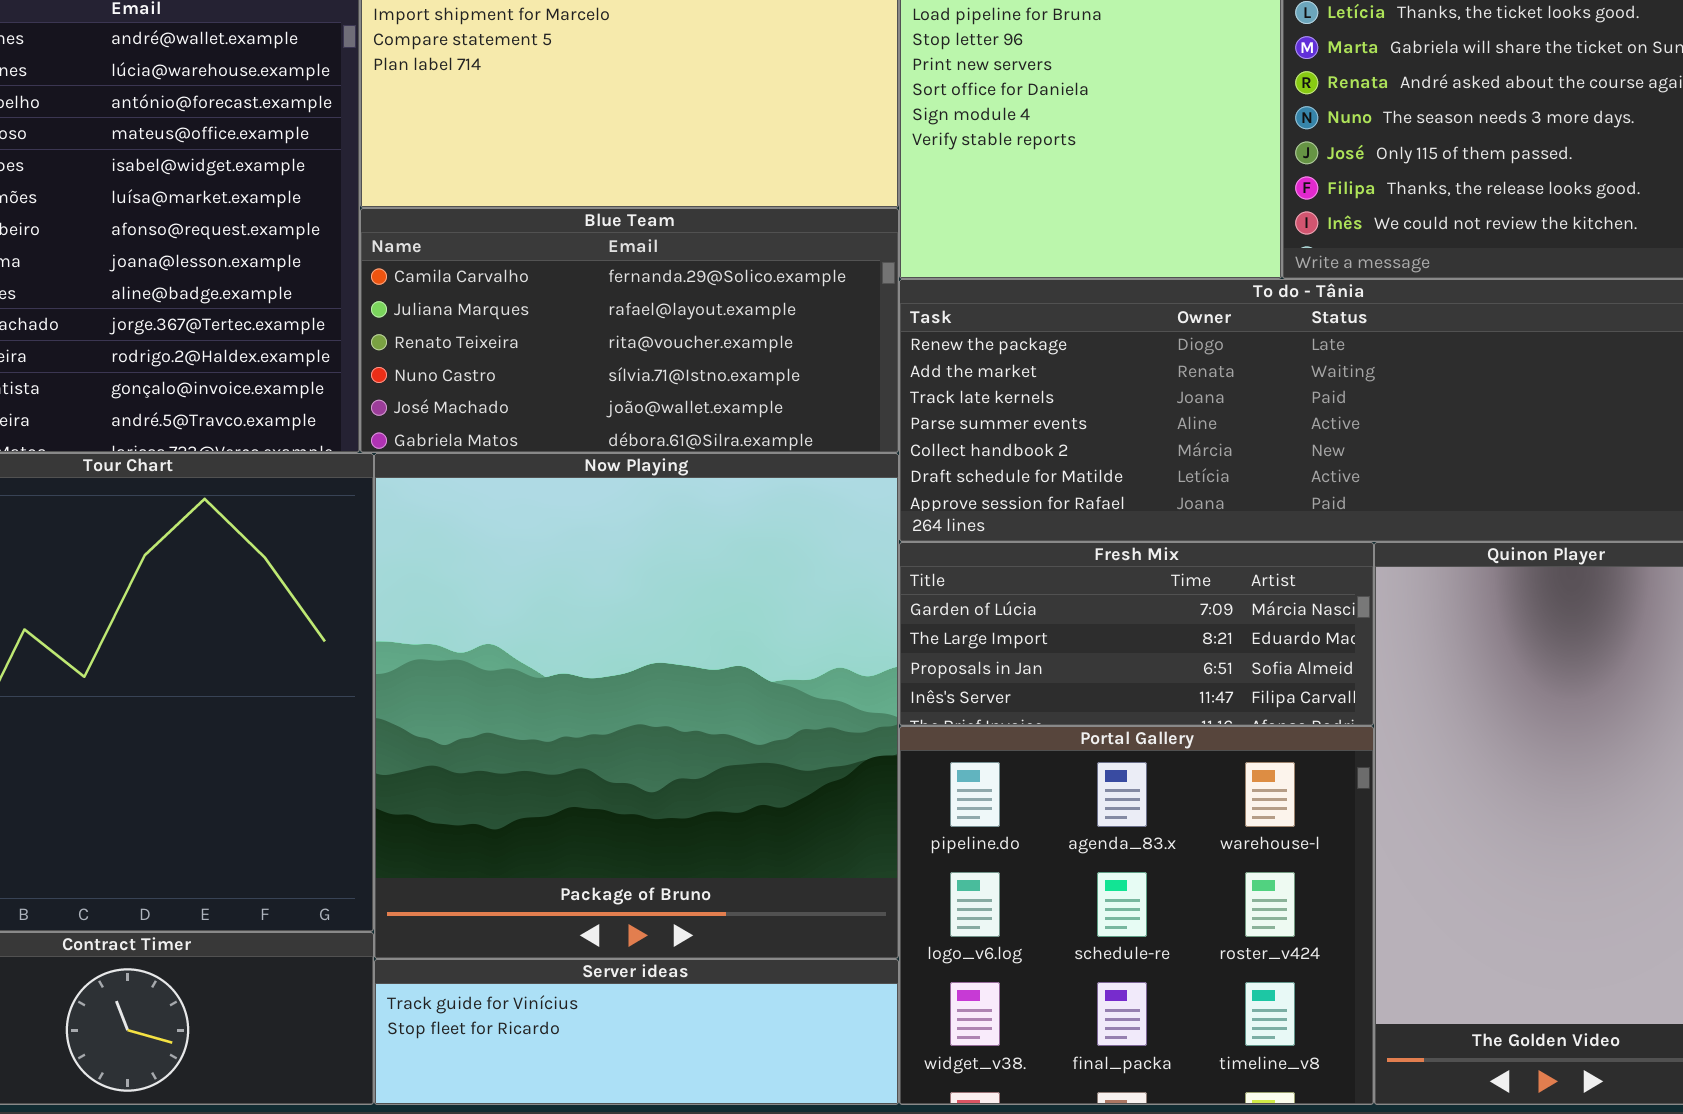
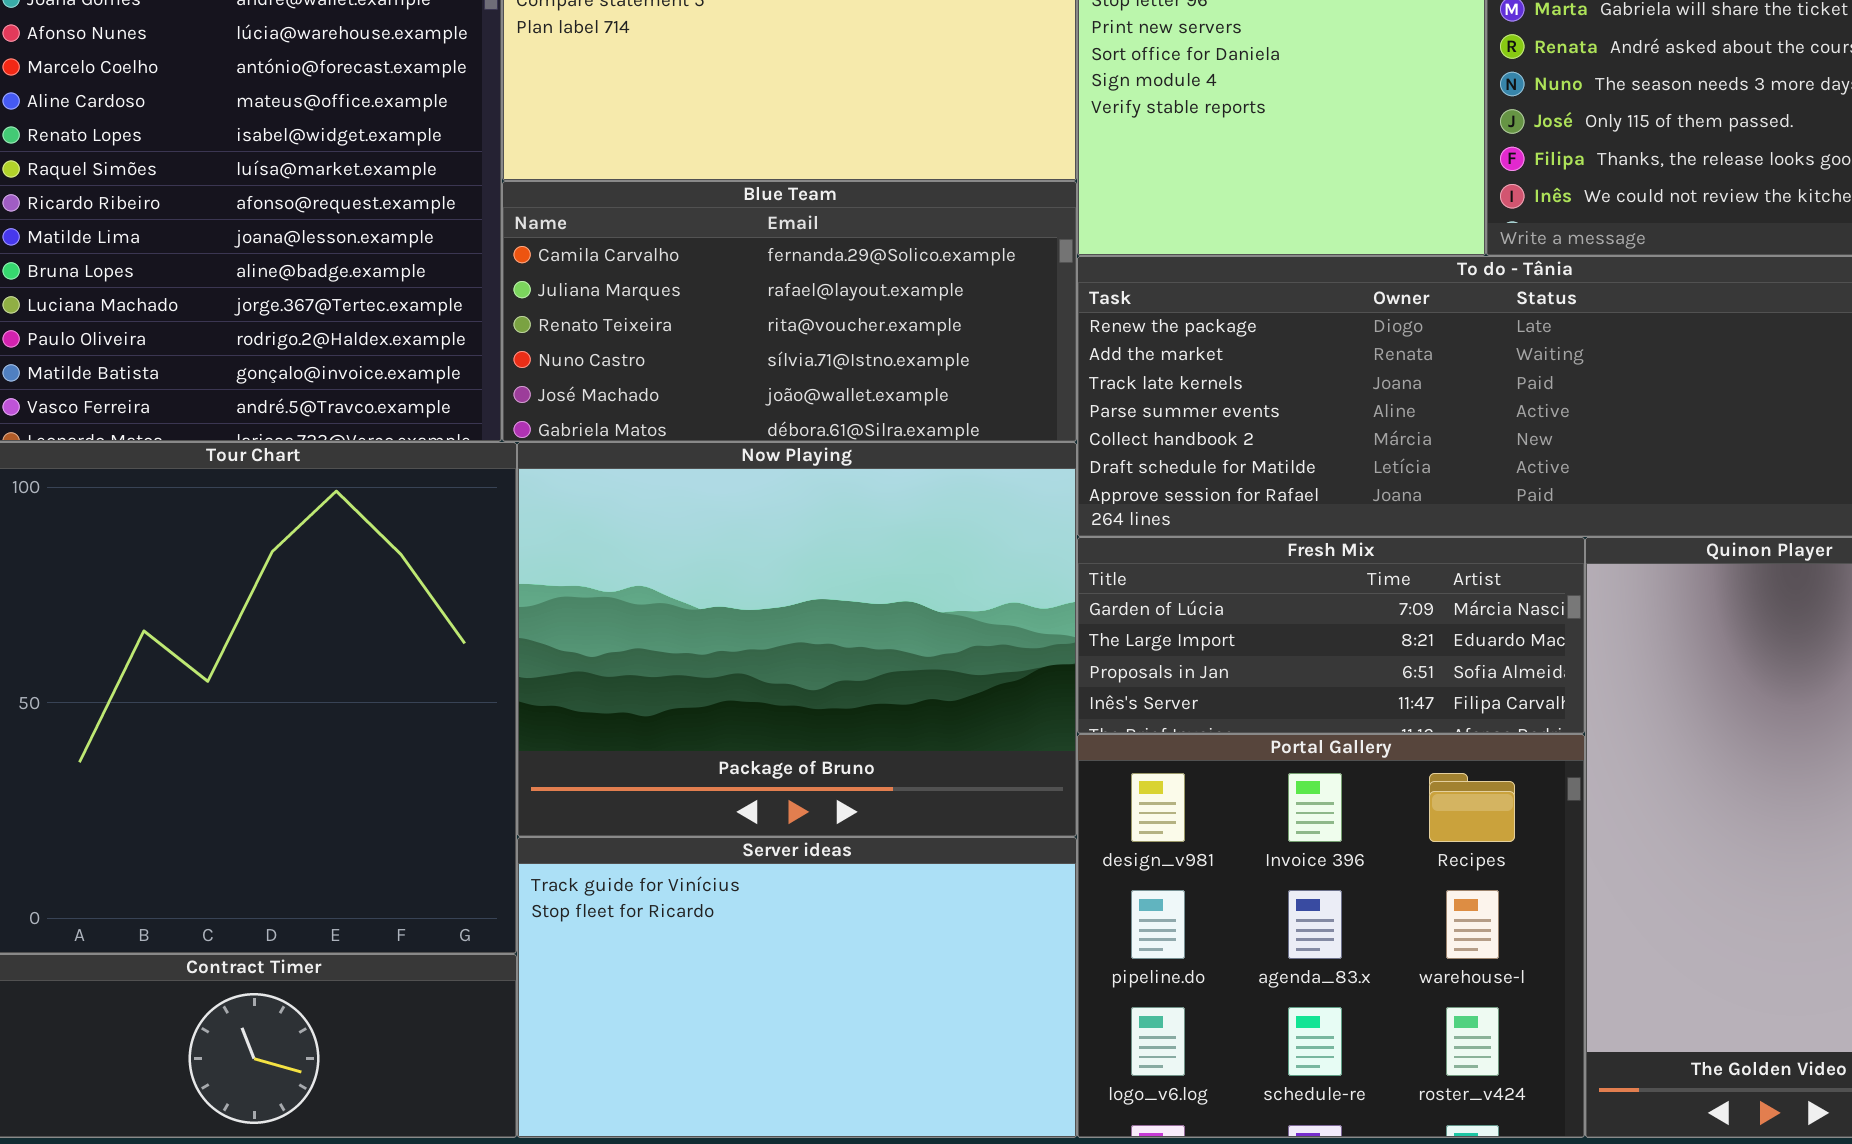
Now Playing: [374,453,899,959] -> [517,442,1077,837], resized
Portal Gallery: [899,726,1374,1105] -> [1077,734,1585,1138], scrolled up 1 row
Server ideas: [374,959,899,1105] -> [517,837,1077,1138], resized

